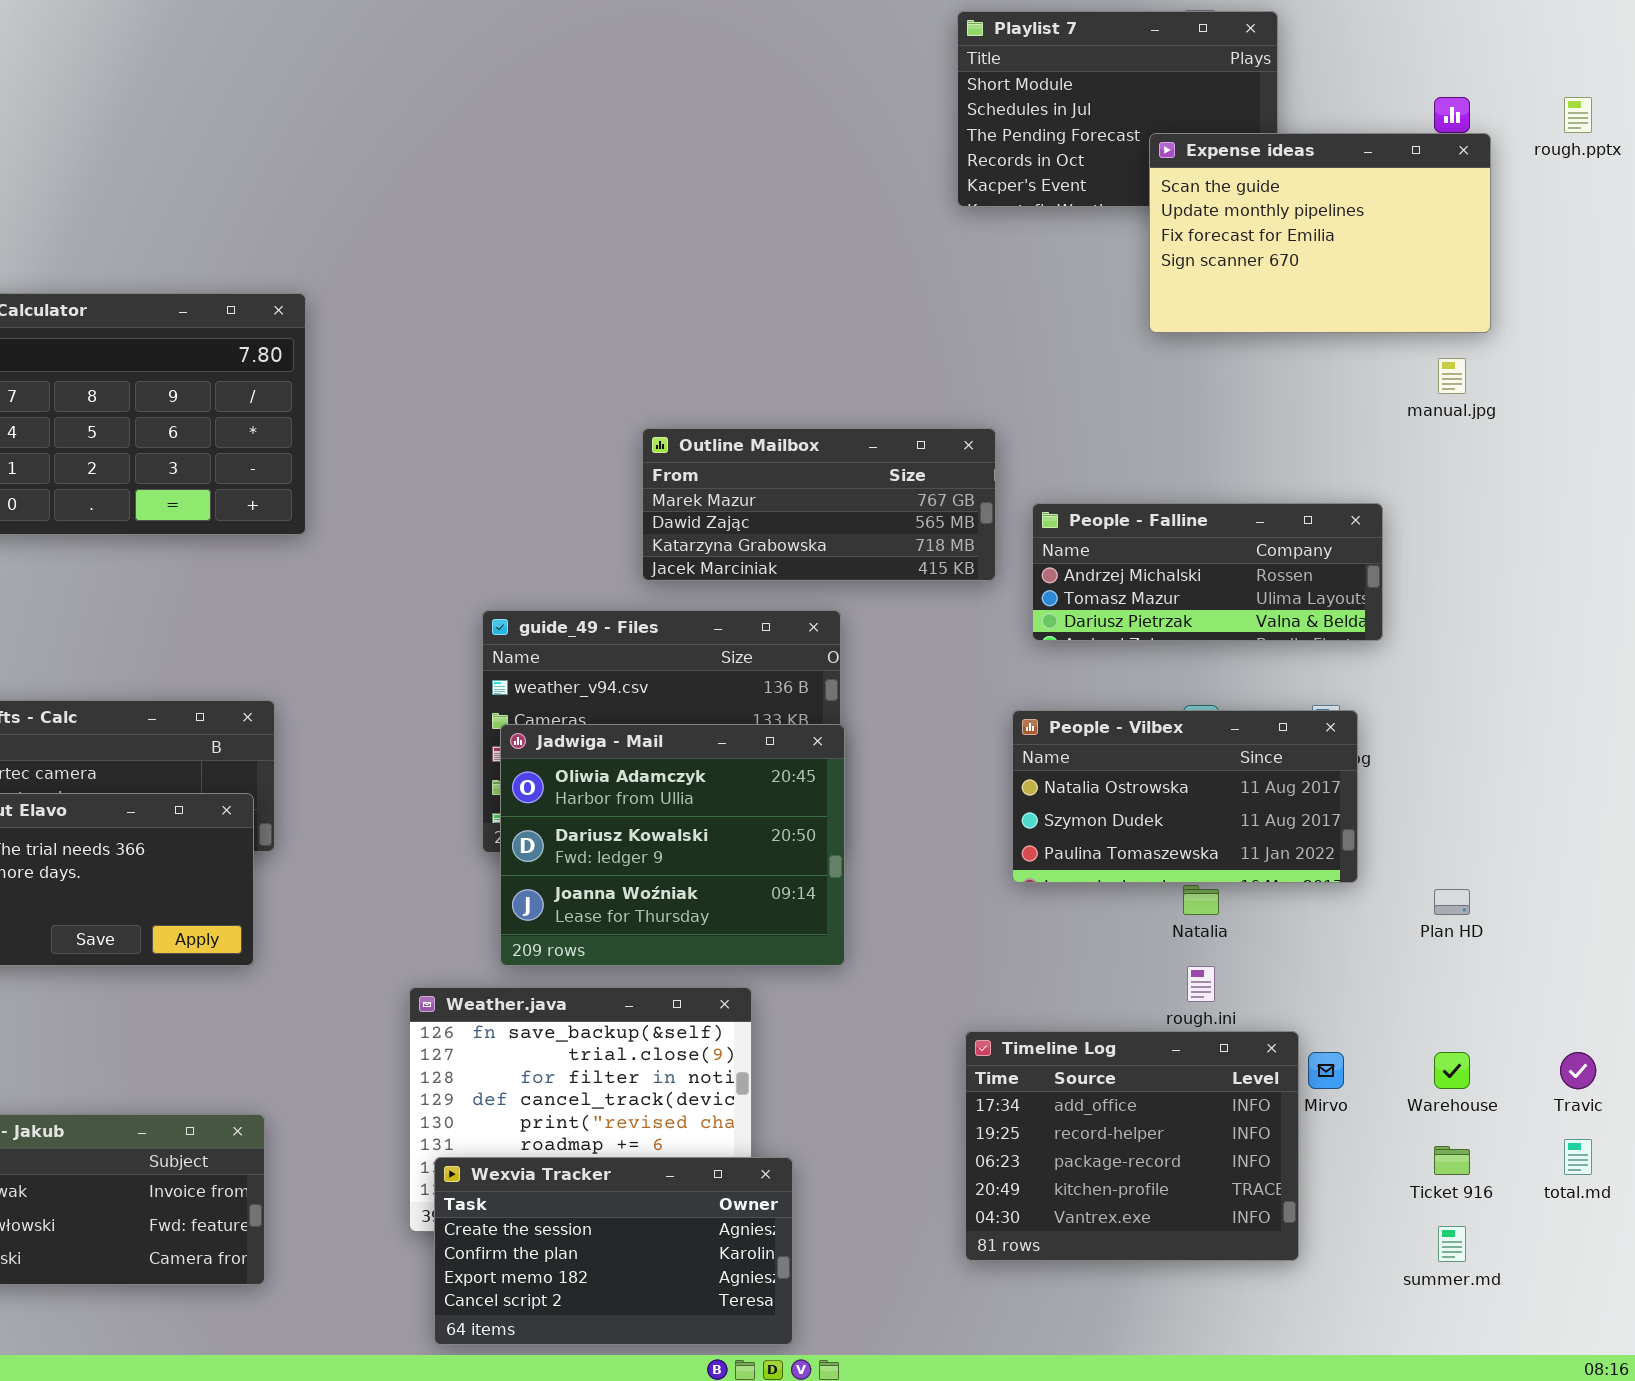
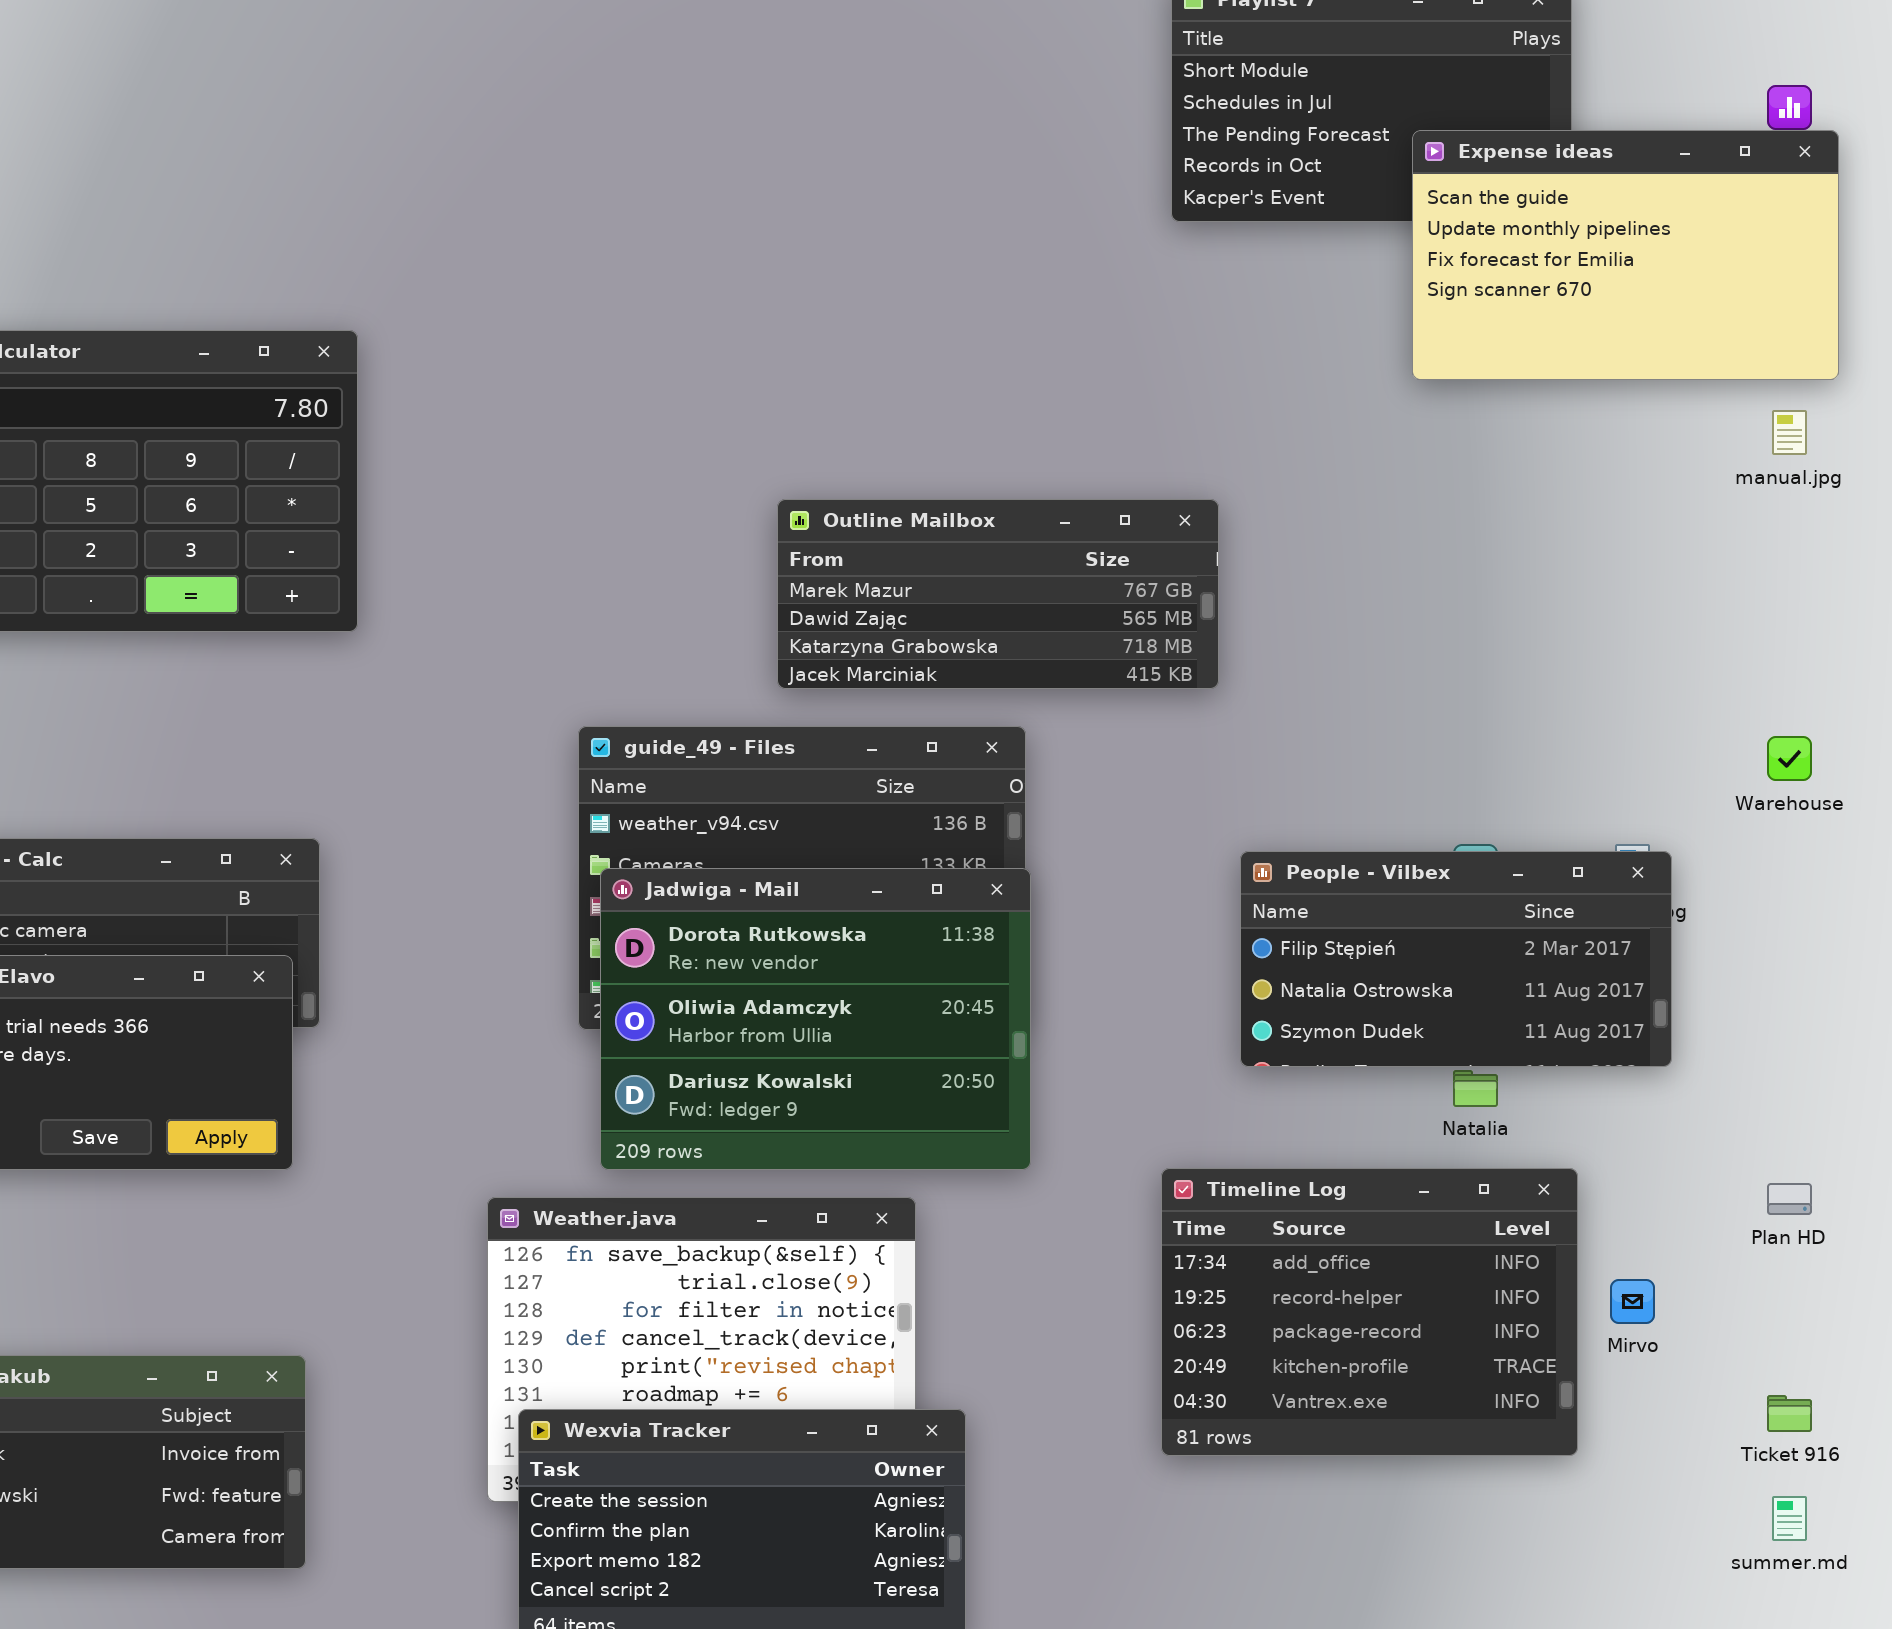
People - Falline: [1032,503,1383,641] -> none, closed
People - Vilbex: [1012,710,1358,883] -> [1240,851,1672,1067], scrolled up 1 row
Jadwiga - Mail: [500,724,845,966] -> [600,868,1031,1170], scrolled up 1 row
Plan HD: [1434,889,1470,915] -> [1767,1183,1812,1215], moved
Timeline Log: [965,1031,1299,1261] -> [1161,1168,1578,1456], moved
Warehouse: [1434,1052,1470,1089] -> [1767,736,1812,781], moved

